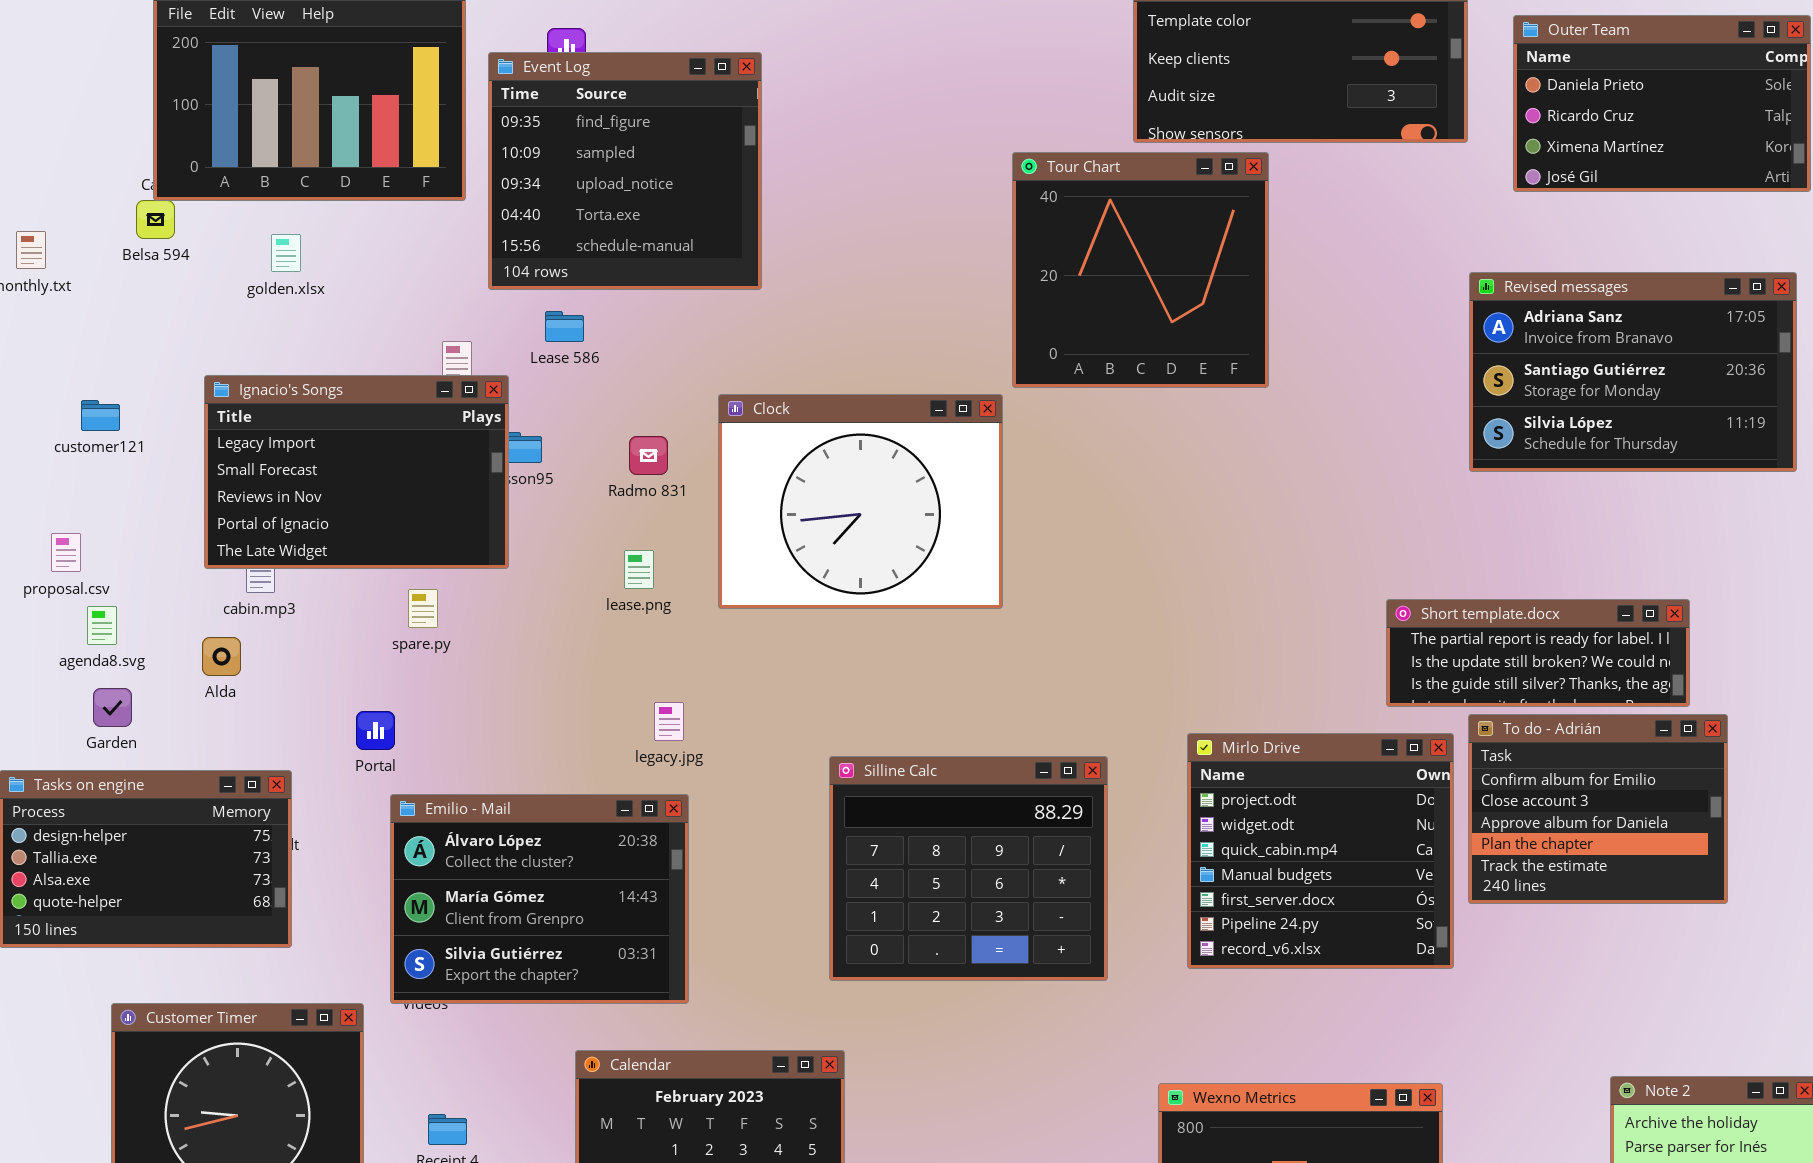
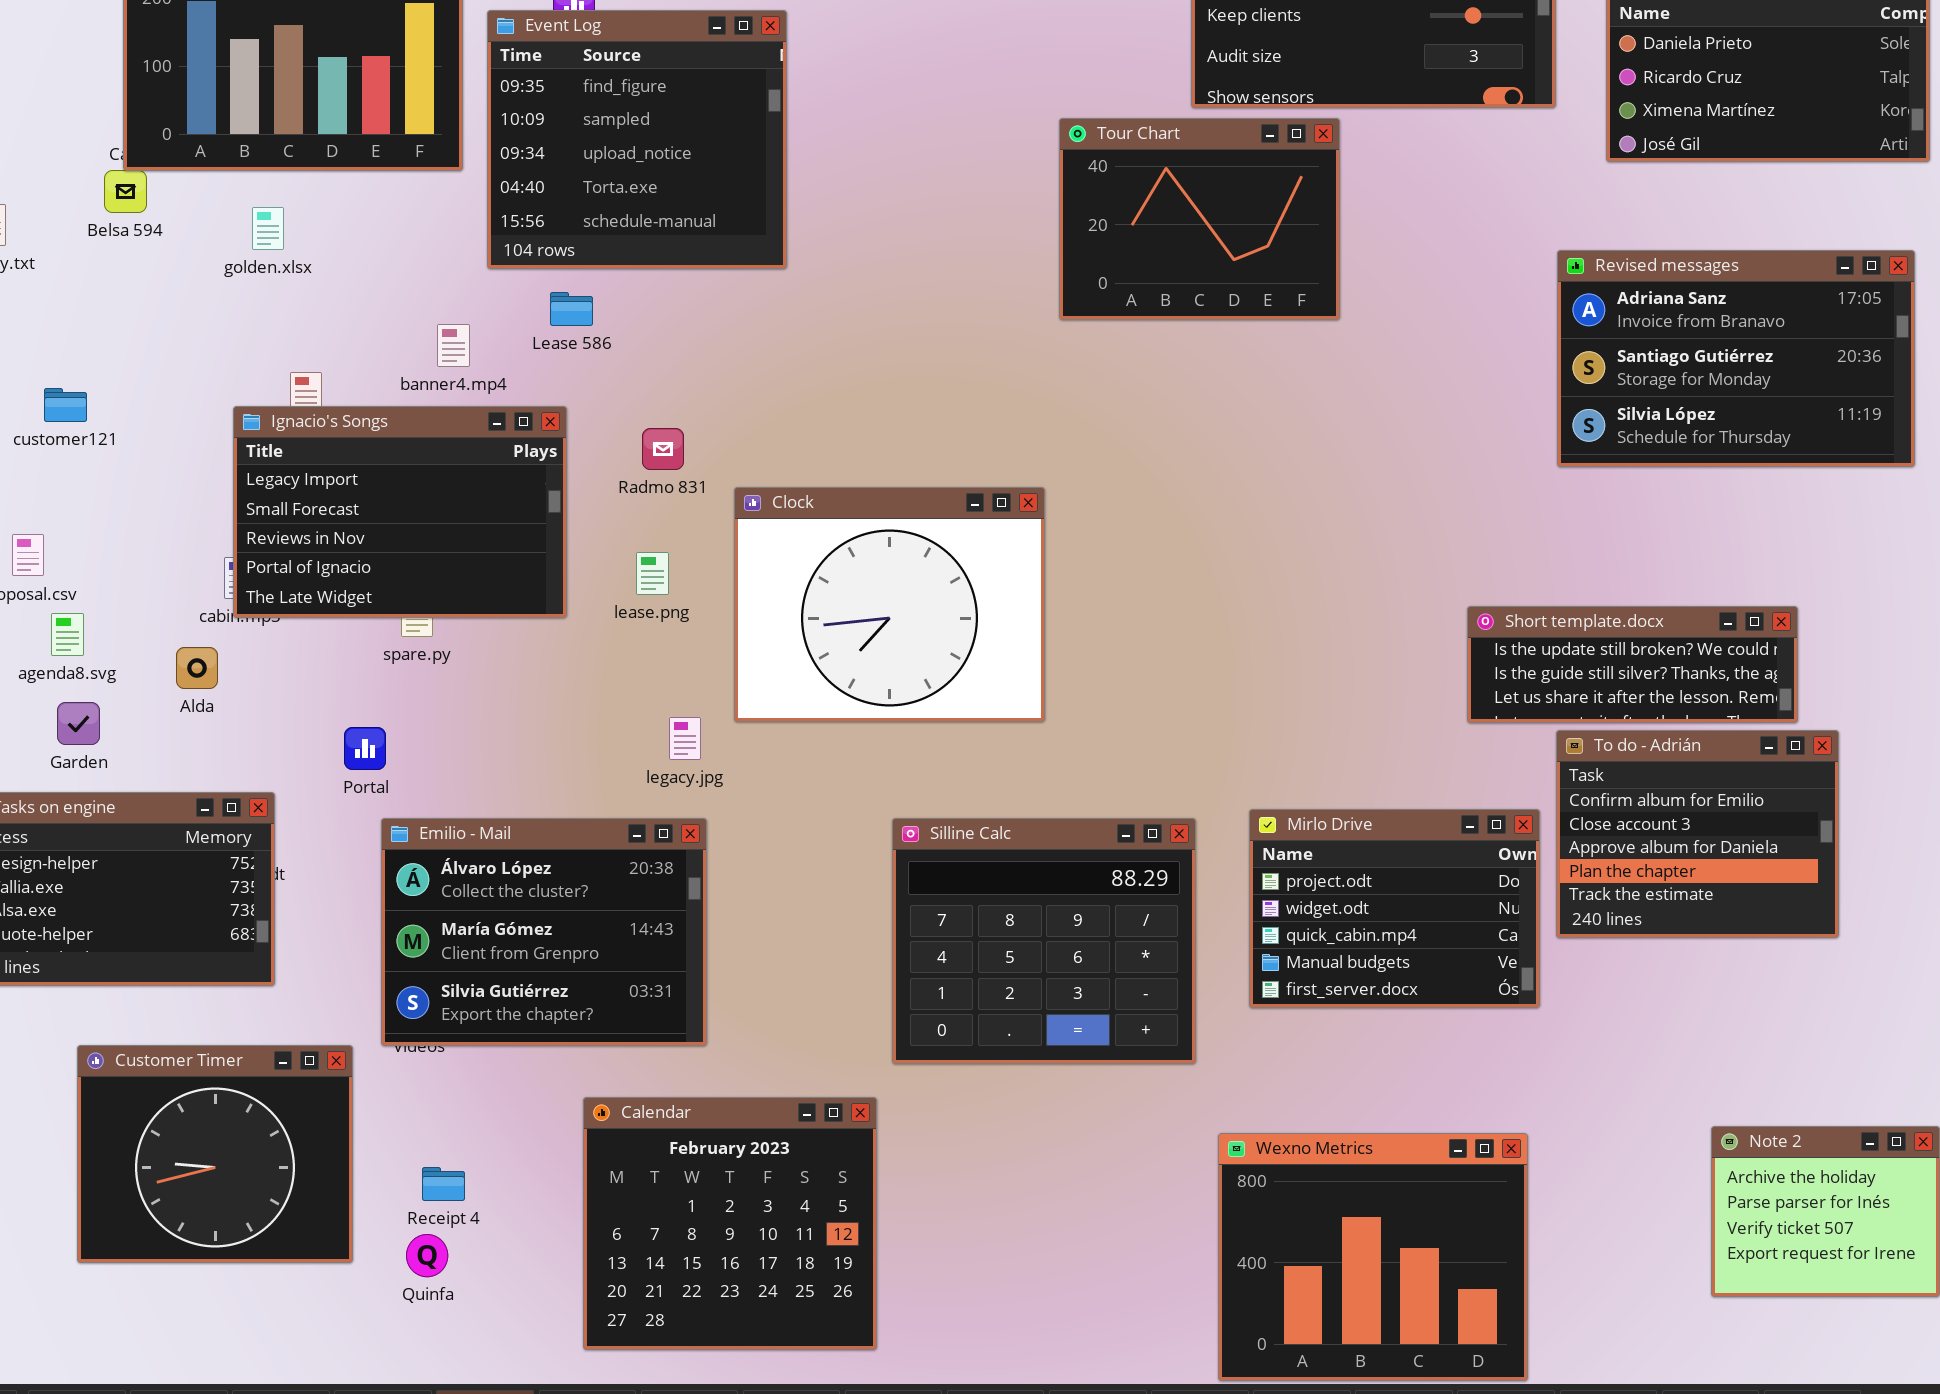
Tour Chart: [1012,152,1269,388] -> [1059,118,1340,320], resized
Ignacio's Songs: [204,375,509,569] -> [233,406,567,618], moved
Clock: [718,394,1003,609] -> [734,487,1045,722], moved
Short template.docx: [1386,599,1690,707] -> [1467,606,1798,723], scrolled down 1 row
Mirlo Drive: [1187,733,1454,969] -> [1249,809,1540,1008], resized
Silline Calc: [829,756,1108,981] -> [892,818,1196,1064], moved

